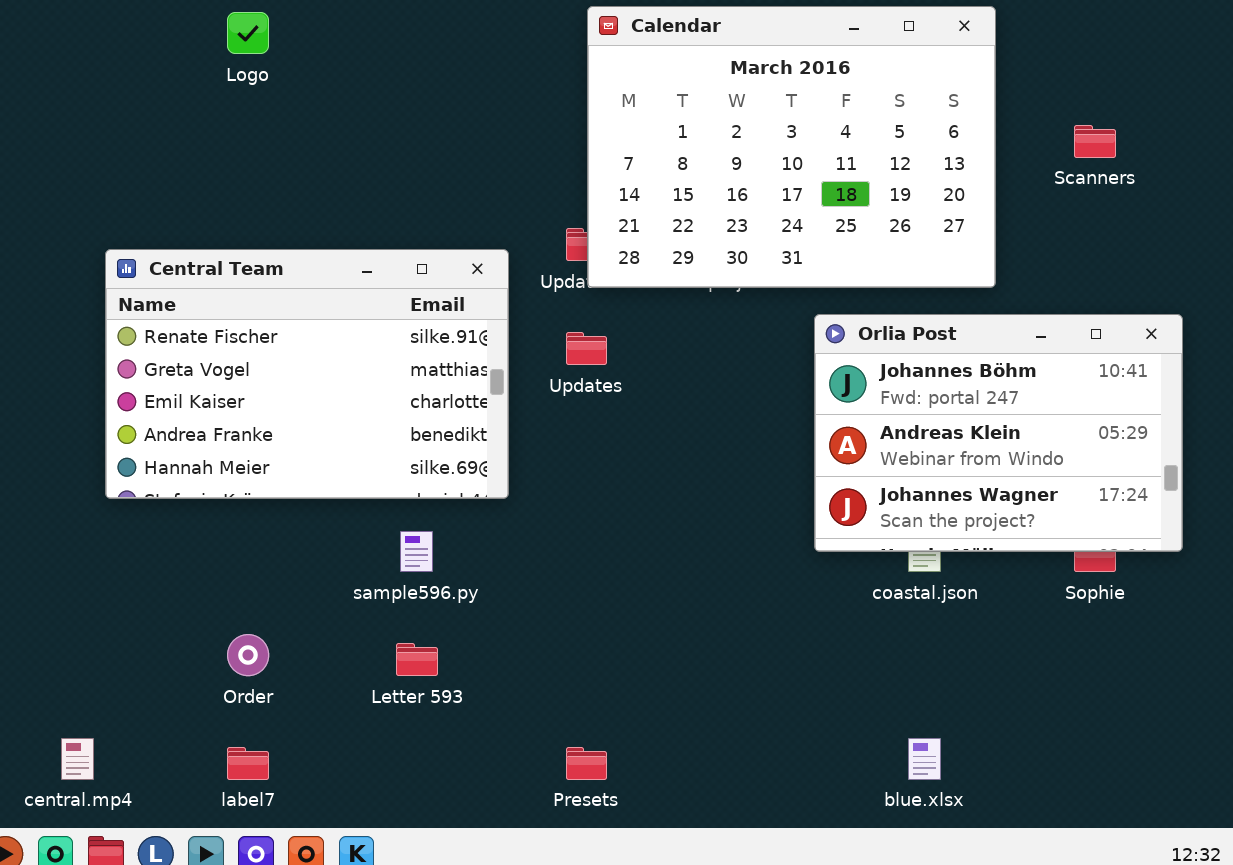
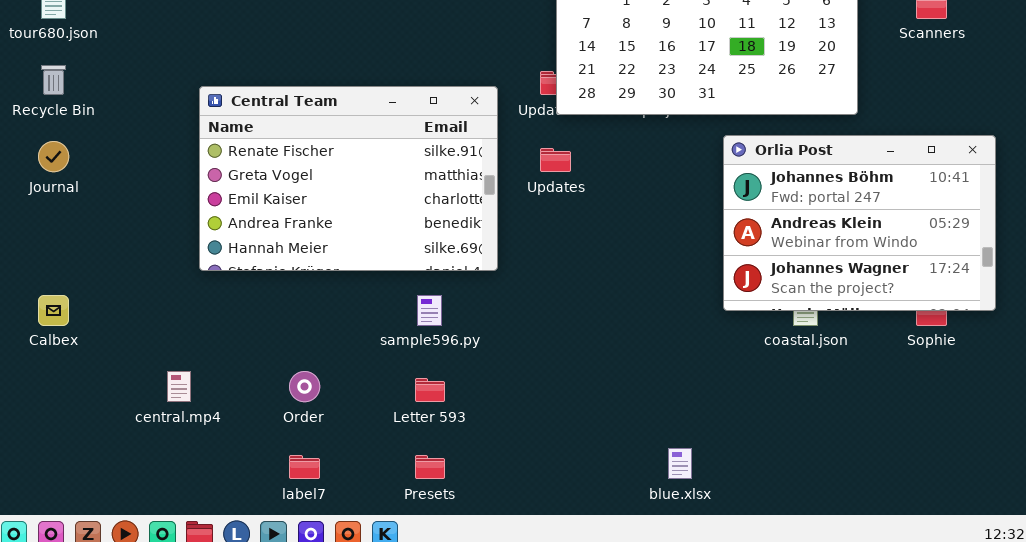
central.mp4: [61,738,94,780] -> [167,371,191,402], moved
blue.xlsx: [908,738,941,780] -> [668,448,692,479], moved
Presets: [566,747,607,780] -> [415,455,445,479], moved

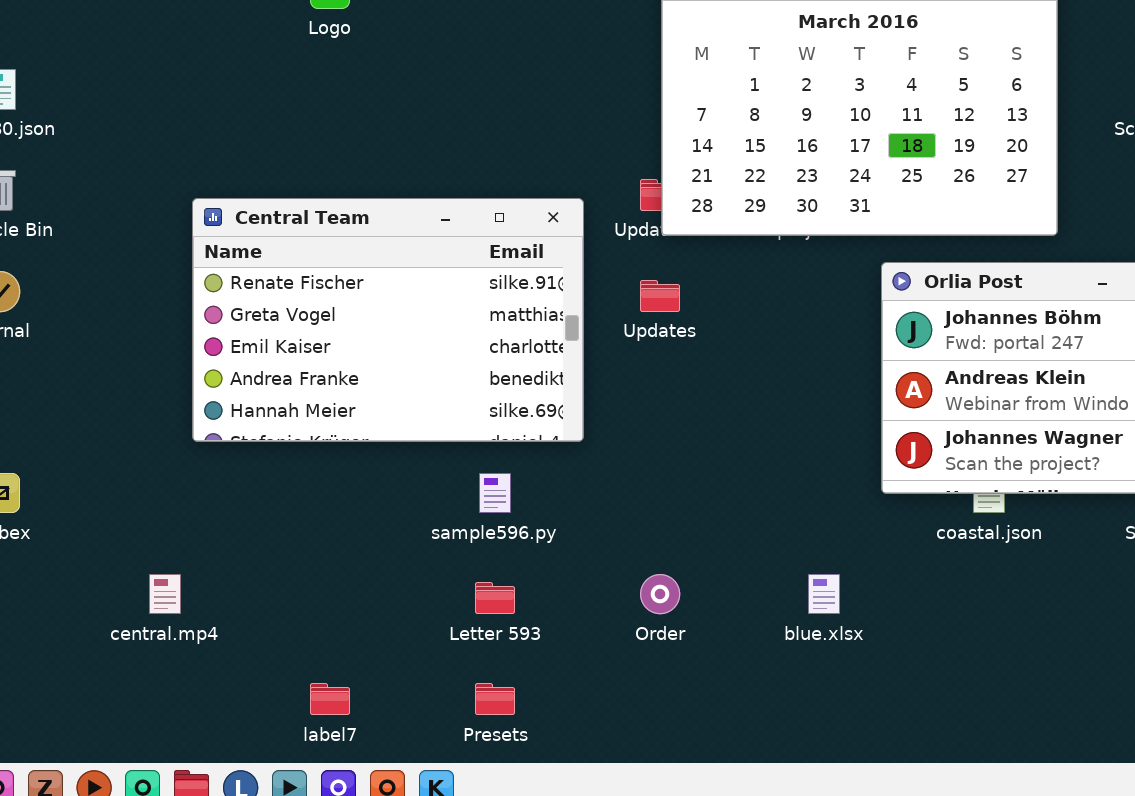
Order: [289,371,320,402] -> [640,574,680,614], moved
blue.xlsx: [668,448,692,479] -> [808,574,840,614], moved

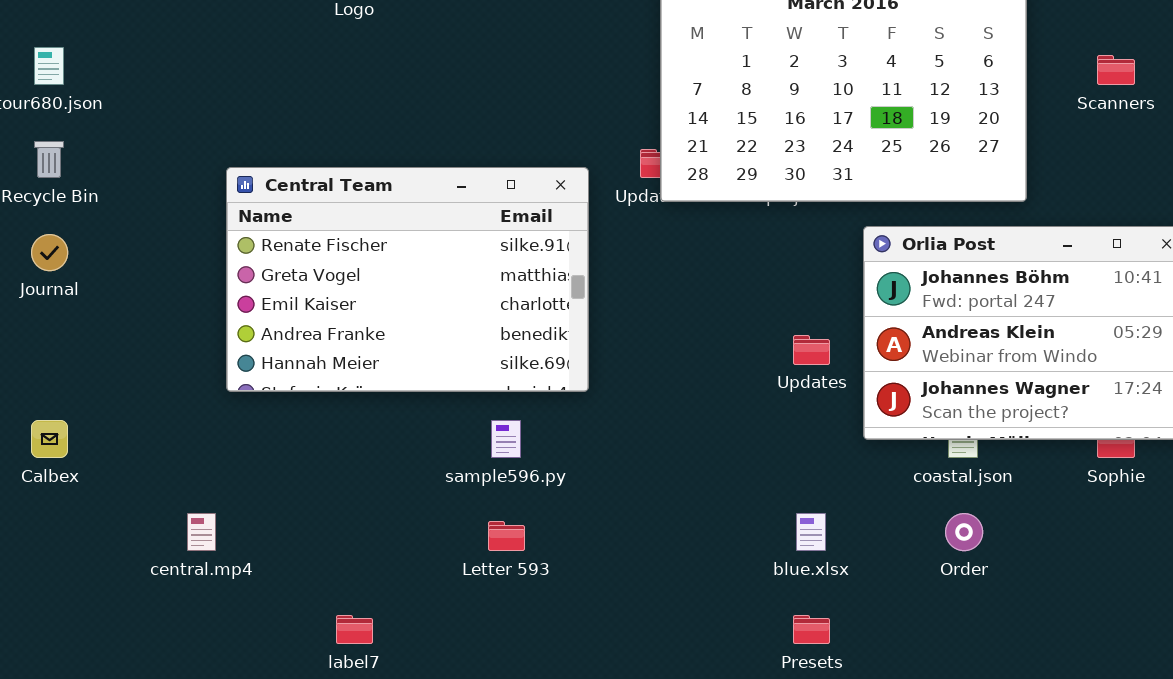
Updates: [640,280,680,312] -> [793,335,830,365], moved
Order: [640,574,680,614] -> [945,513,983,551], moved
Presets: [475,683,515,715] -> [793,615,830,644], moved

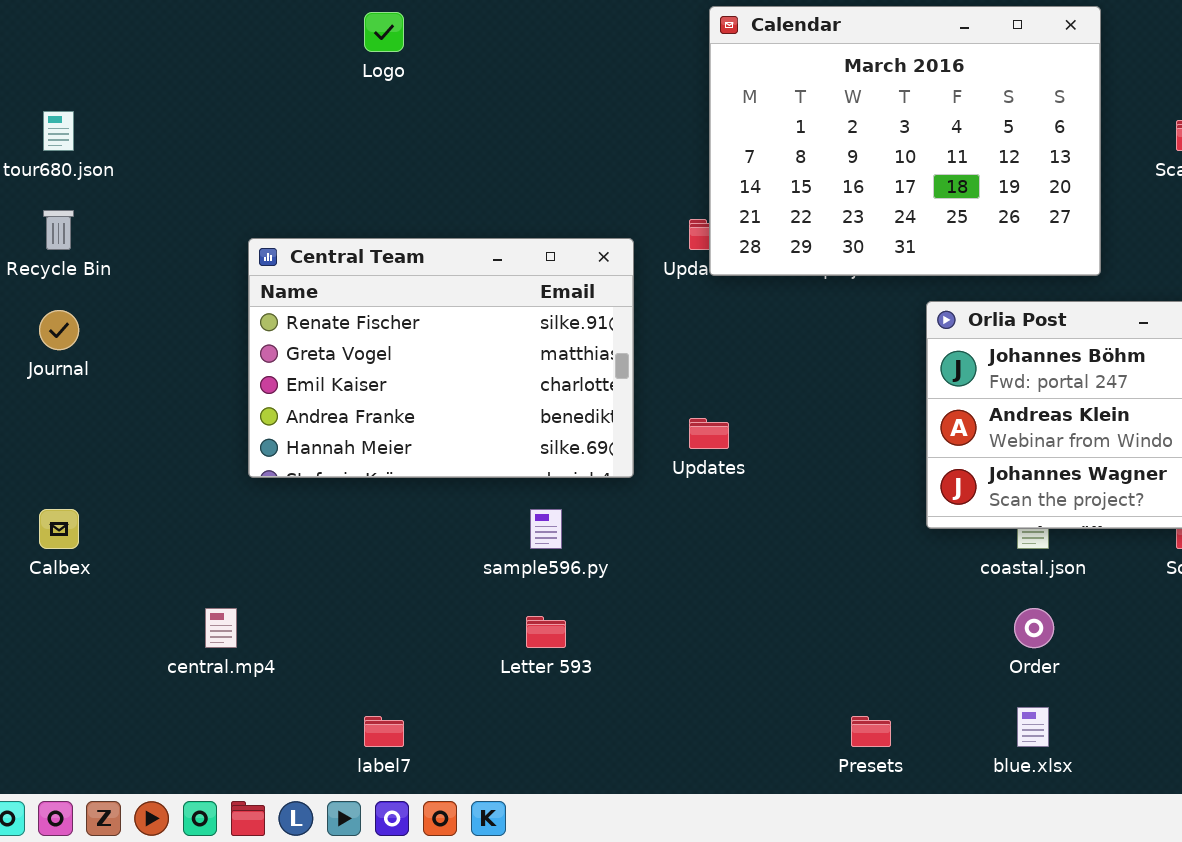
Updates: [793,335,830,365] -> [689,418,729,449], moved
blue.xlsx: [796,513,826,551] -> [1017,707,1049,747], moved

